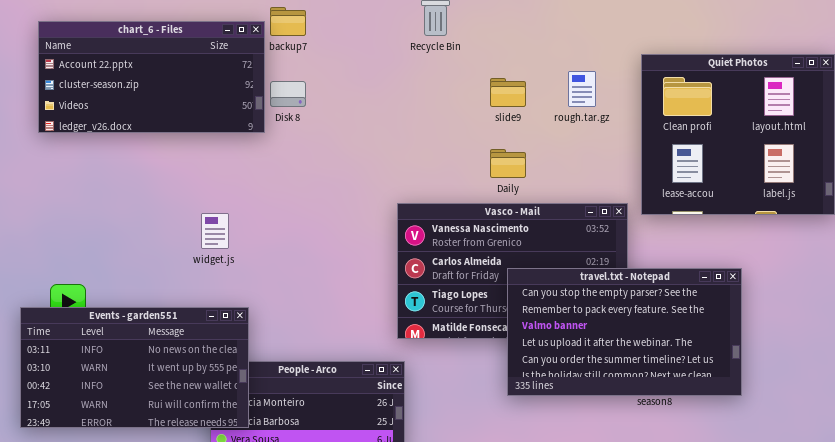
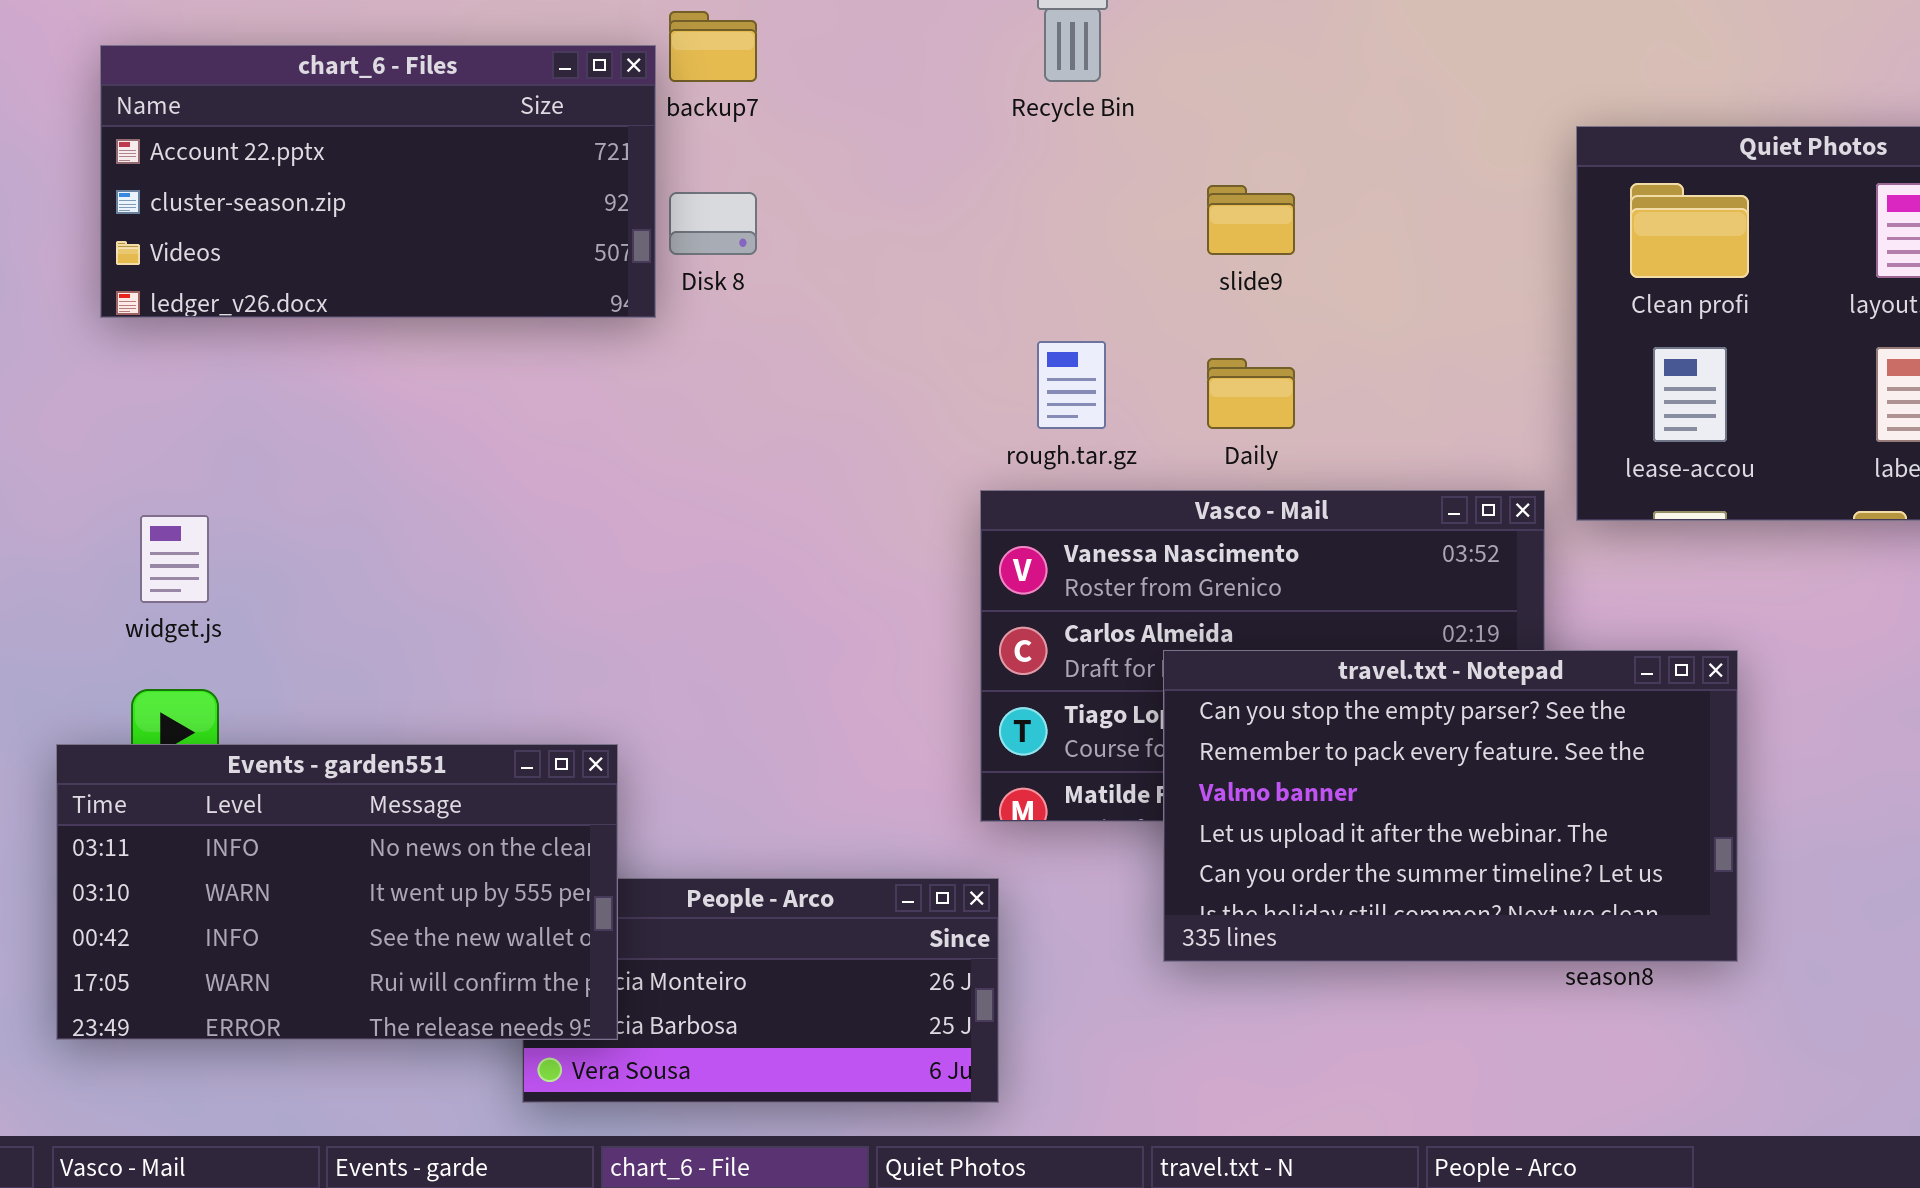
rough.tar.gz: [568,71,596,107] -> [1037,341,1106,429], moved
widget.js: [201,213,229,249] -> [140,515,209,603], moved
travel.txt - Notepad: [507,268,742,396] -> [1163,650,1738,962], moved

